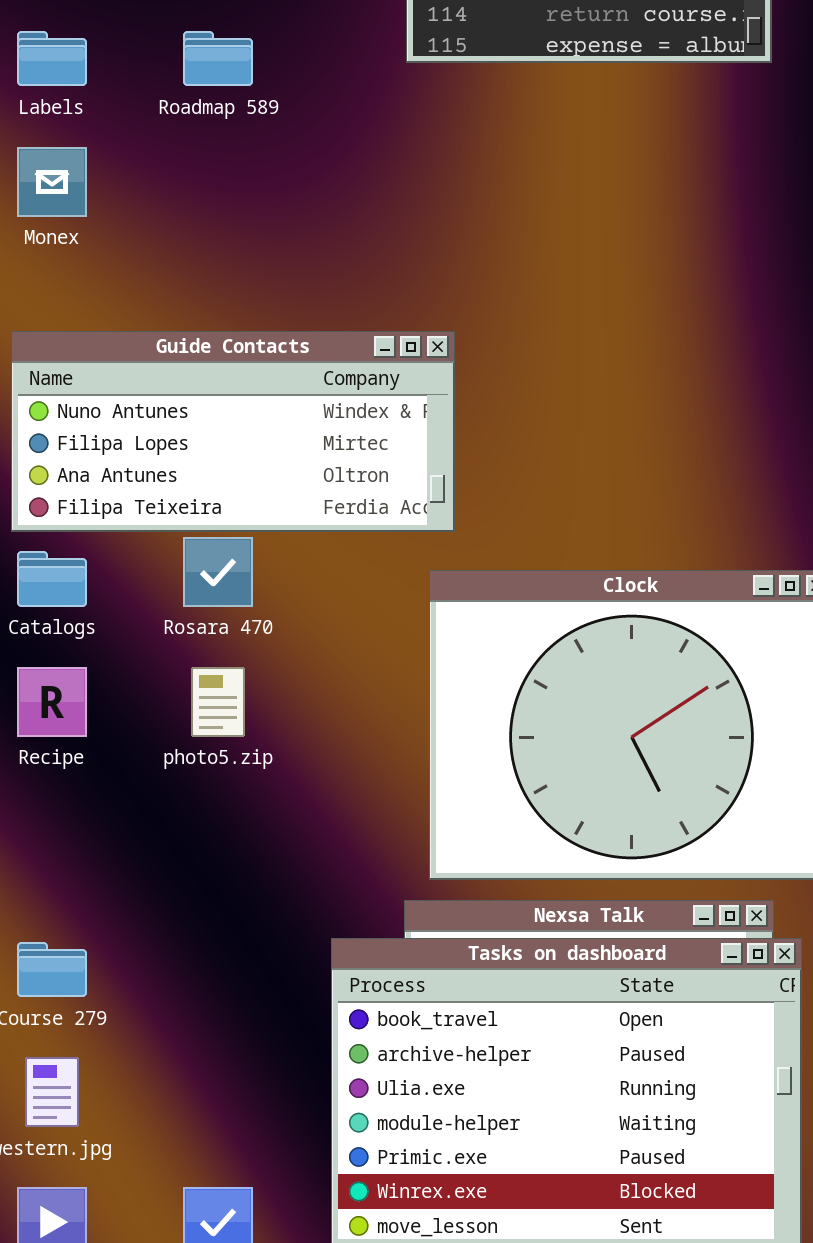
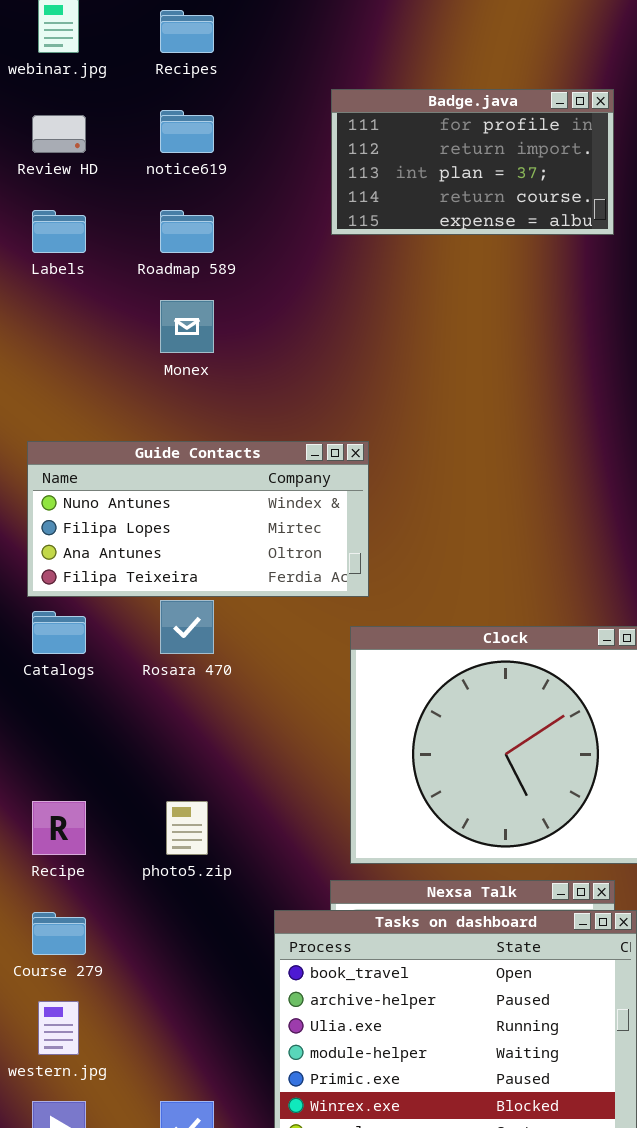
Monex: [17,147,87,217] -> [160,300,214,353], moved
Recipe: [17,667,87,737] -> [32,801,86,855], moved
photo5.zip: [191,667,245,737] -> [166,801,208,855], moved

